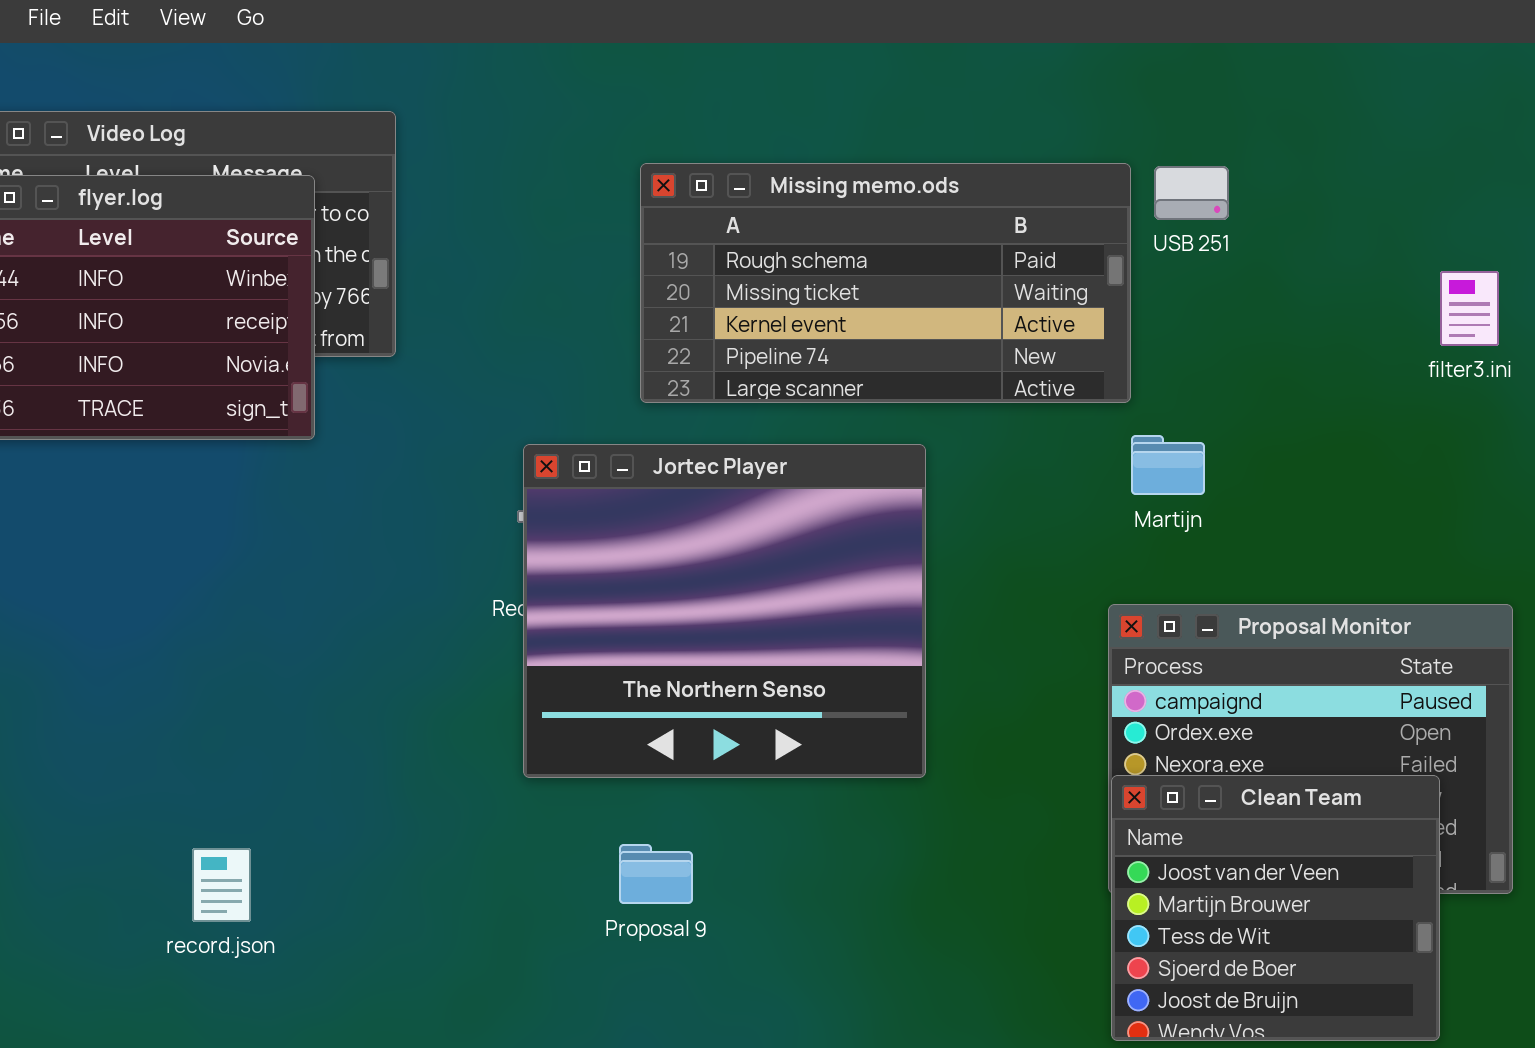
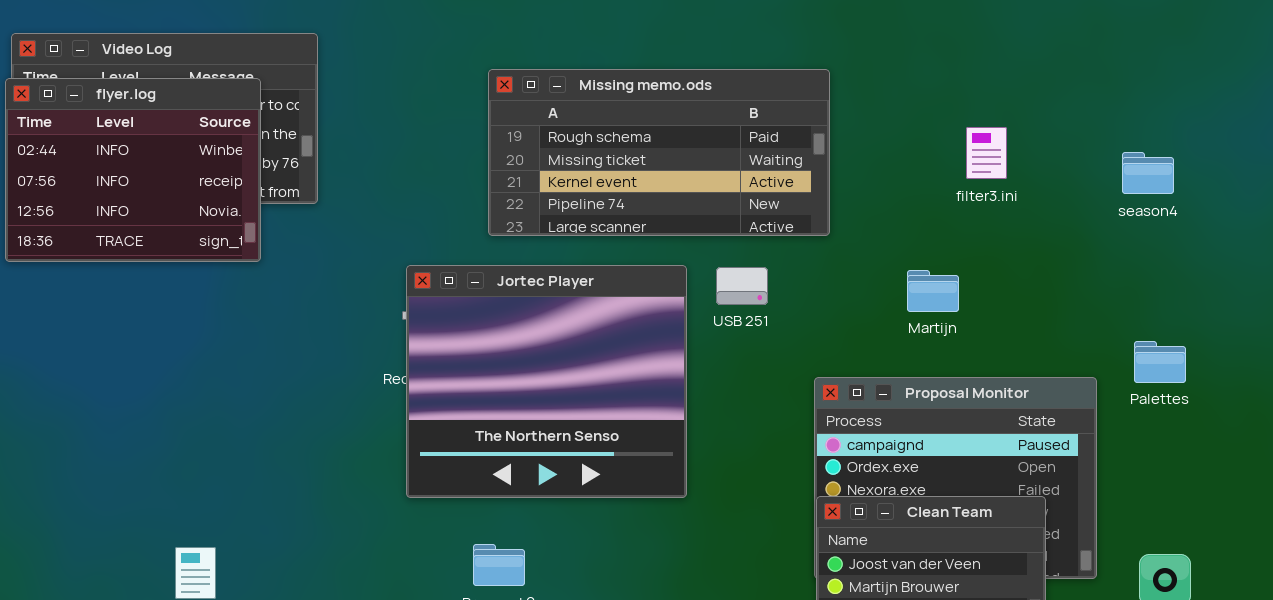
USB 251: [1154,166,1229,220] -> [716,267,768,305], moved
filter3.ini: [1440,271,1499,346] -> [966,127,1007,179], moved
Martijn: [1131,435,1205,495] -> [907,270,959,312], moved

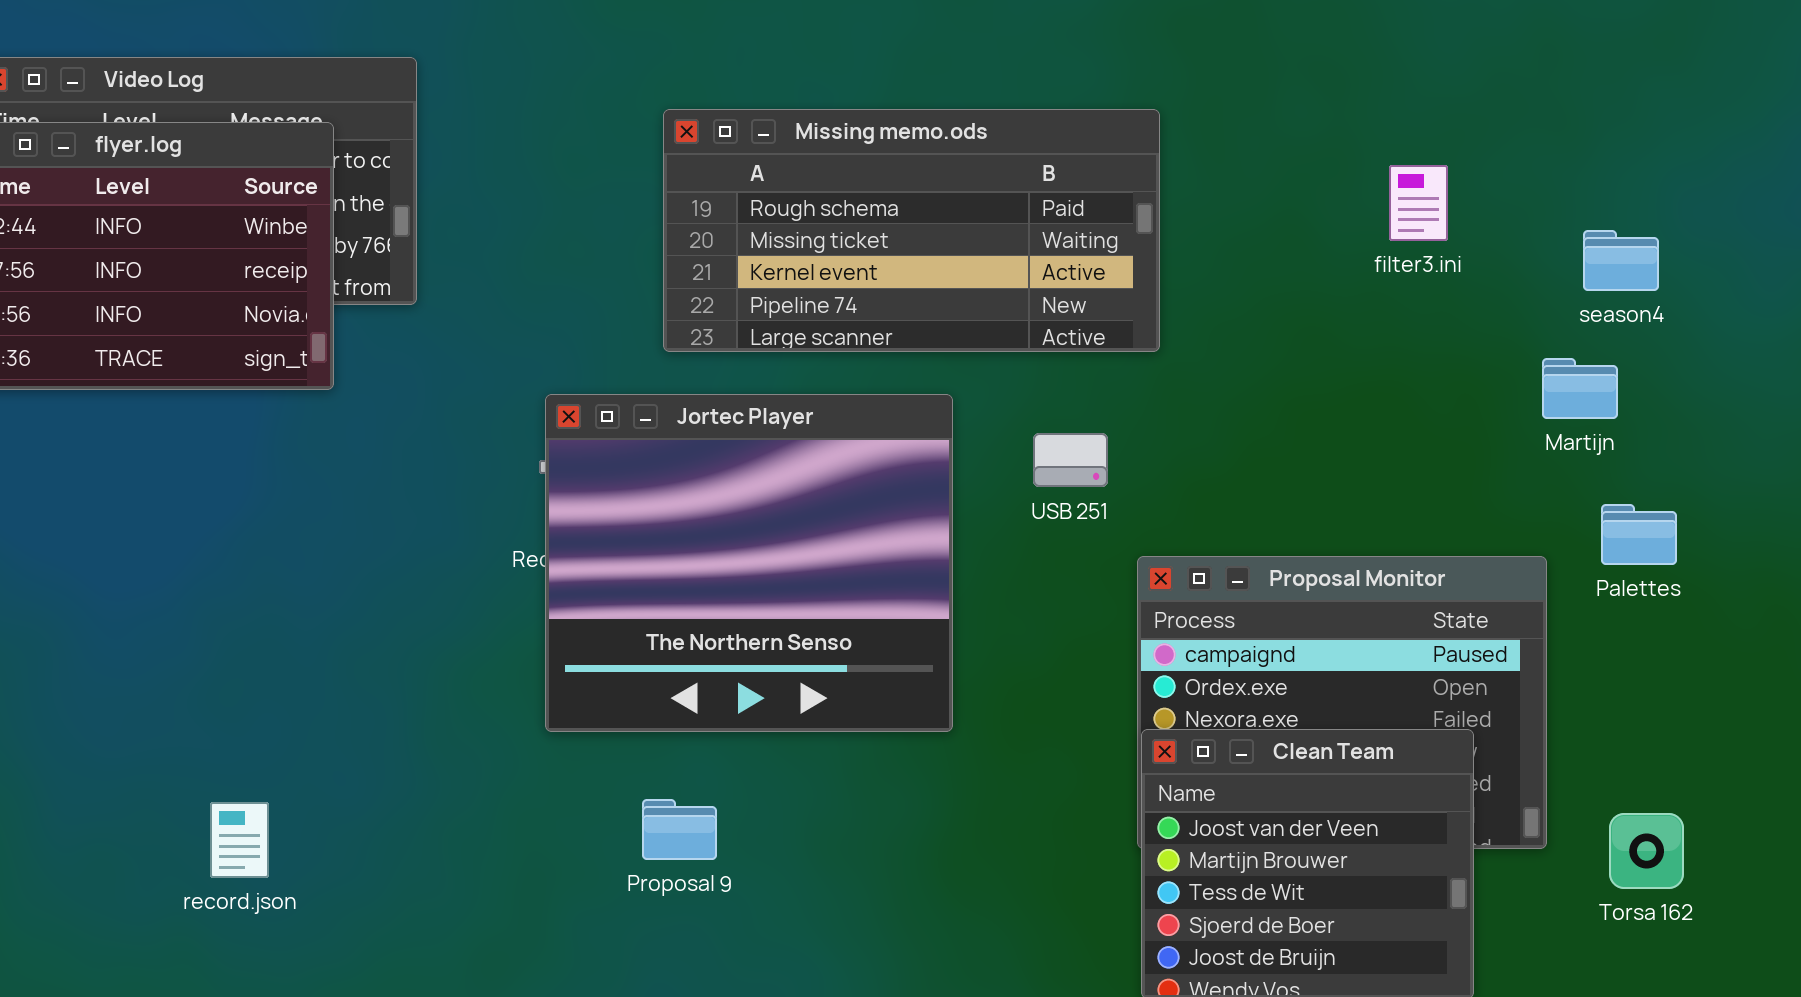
filter3.ini: [966,127,1007,179] -> [1389,165,1448,241], moved
USB 251: [716,267,768,305] -> [1033,433,1108,487], moved
Martijn: [907,270,959,312] -> [1542,358,1618,419], moved

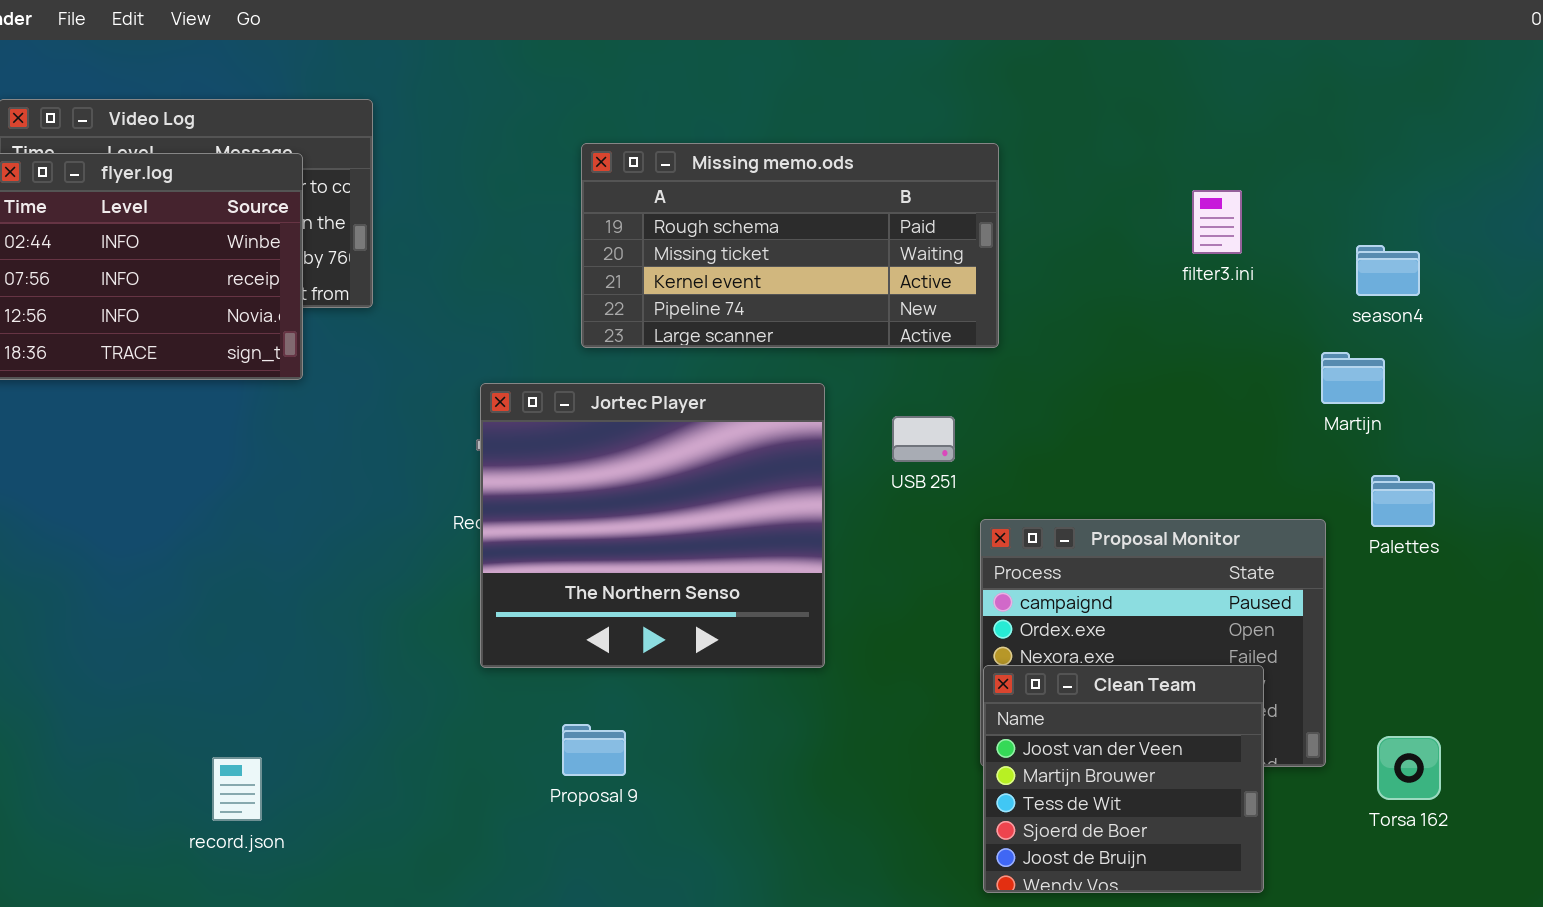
record.json: [210,802,269,878] -> [212,757,262,821], moved

